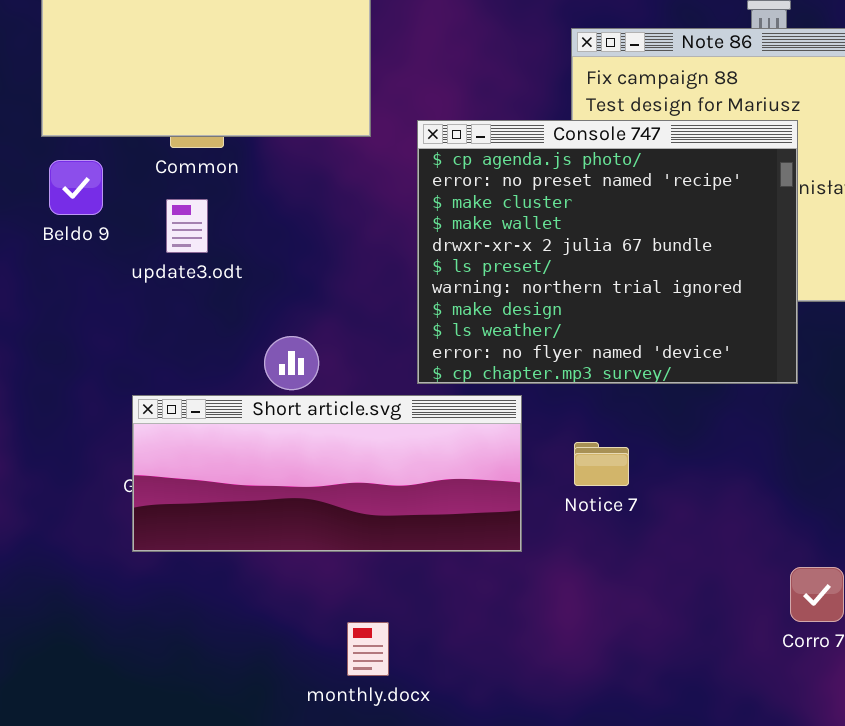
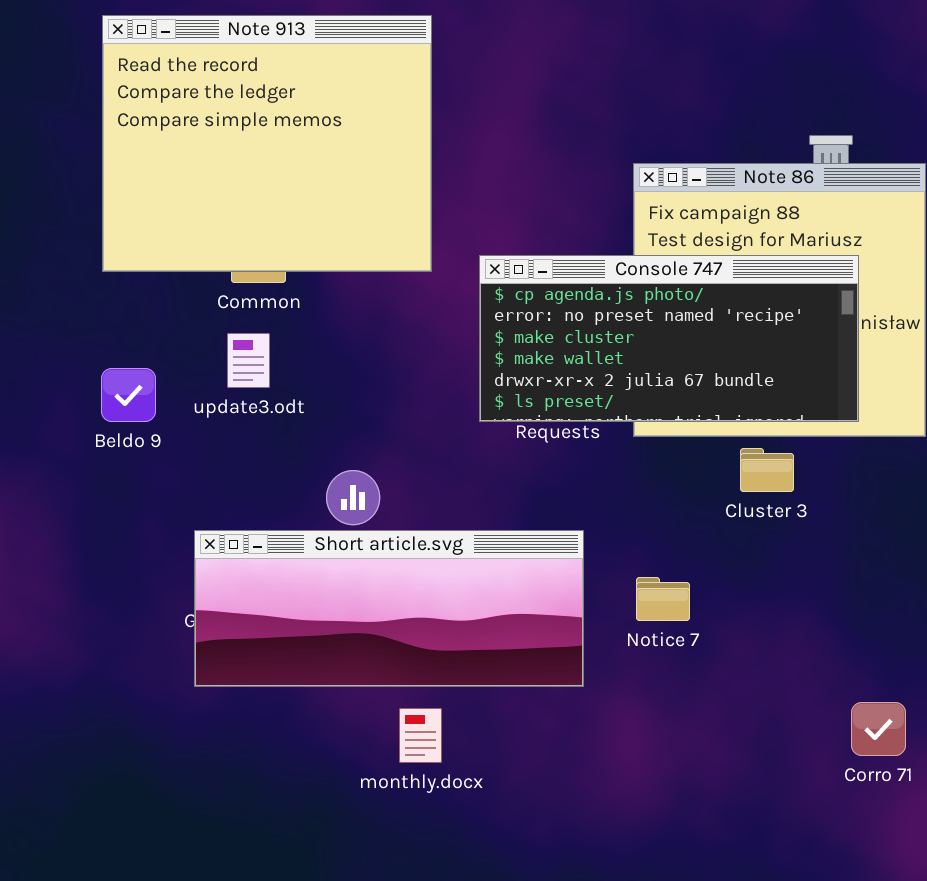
Console 747: [417,120,798,384] -> [479,255,859,422], resized
Beldo 9: [49,160,103,215] -> [101,368,156,422], moved
monthly.docx: [347,622,389,676] -> [399,708,442,763], moved

